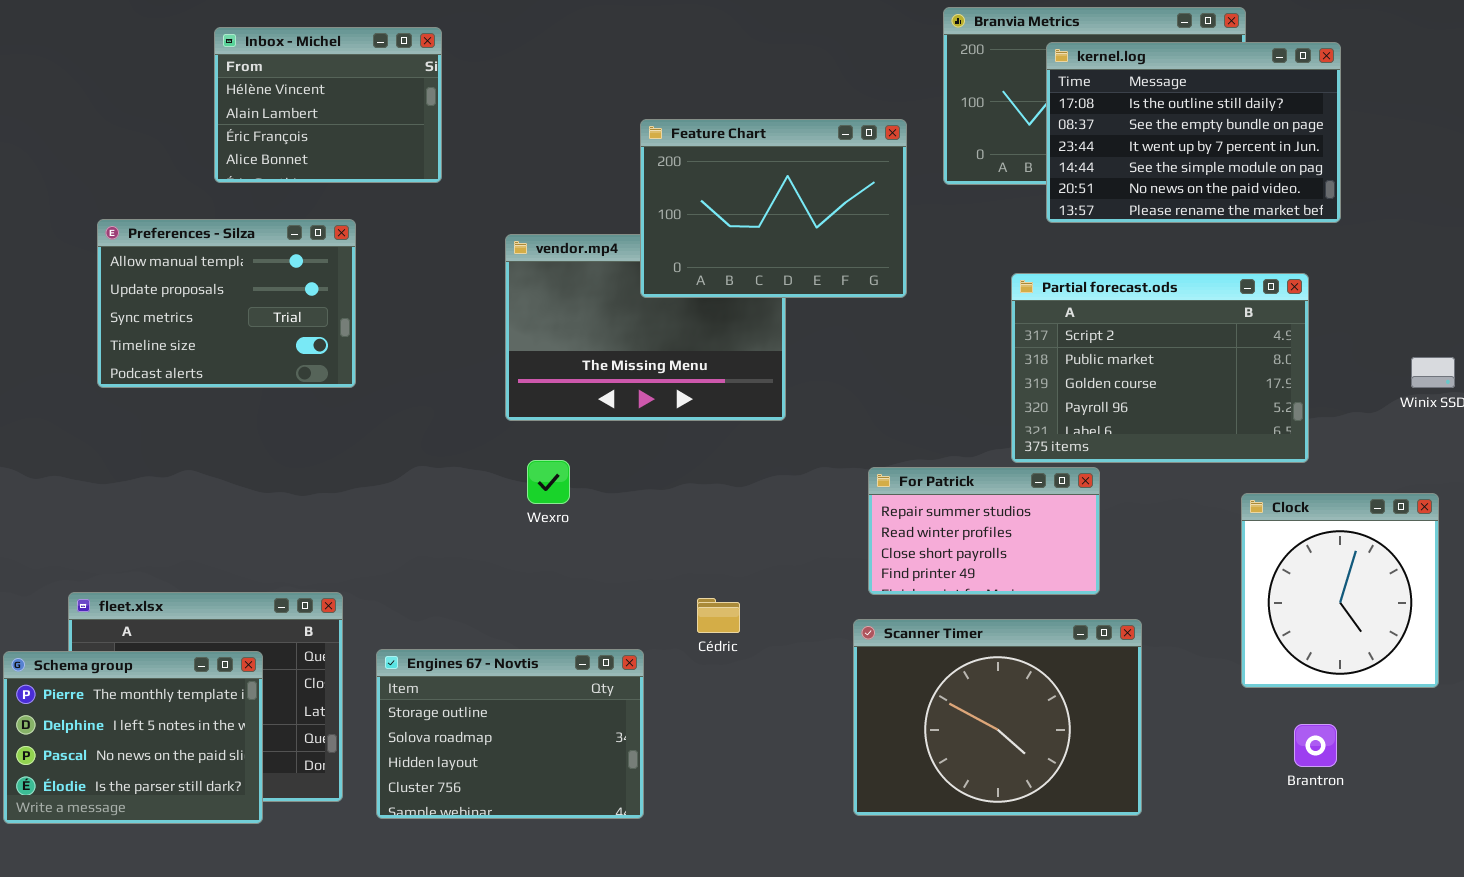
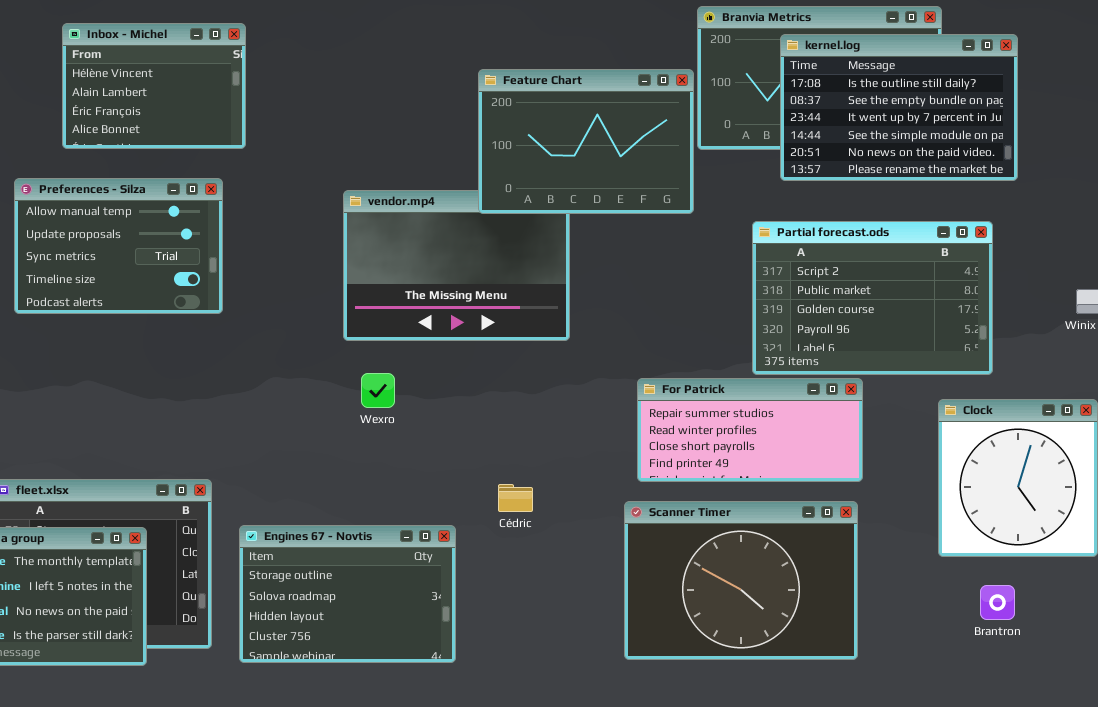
Inbox - Michel: [214,27,442,183] -> [62,23,246,149], moved
Feature Chart: [640,119,907,298] -> [478,69,694,214], moved
For Patrick: [868,467,1100,595] -> [637,378,863,482], resized

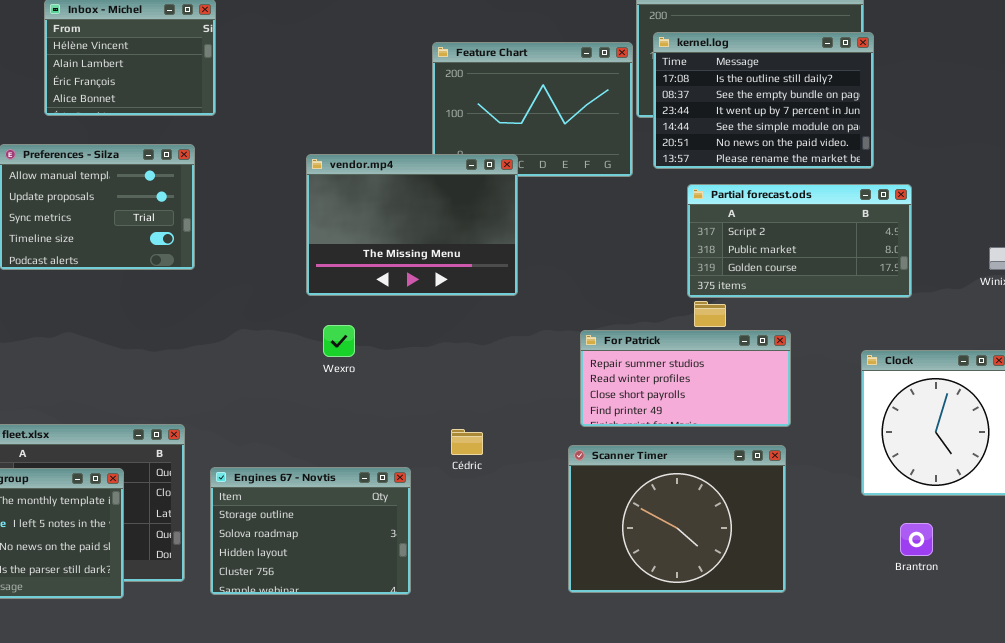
kernel.log: [780,34,1018,181] -> [653,32,874,169], moved
vendor.mp4: [343,190,570,341] -> [306,154,518,296], raised
Partial forecast.ods: [752,221,993,375] -> [687,184,912,298], resized

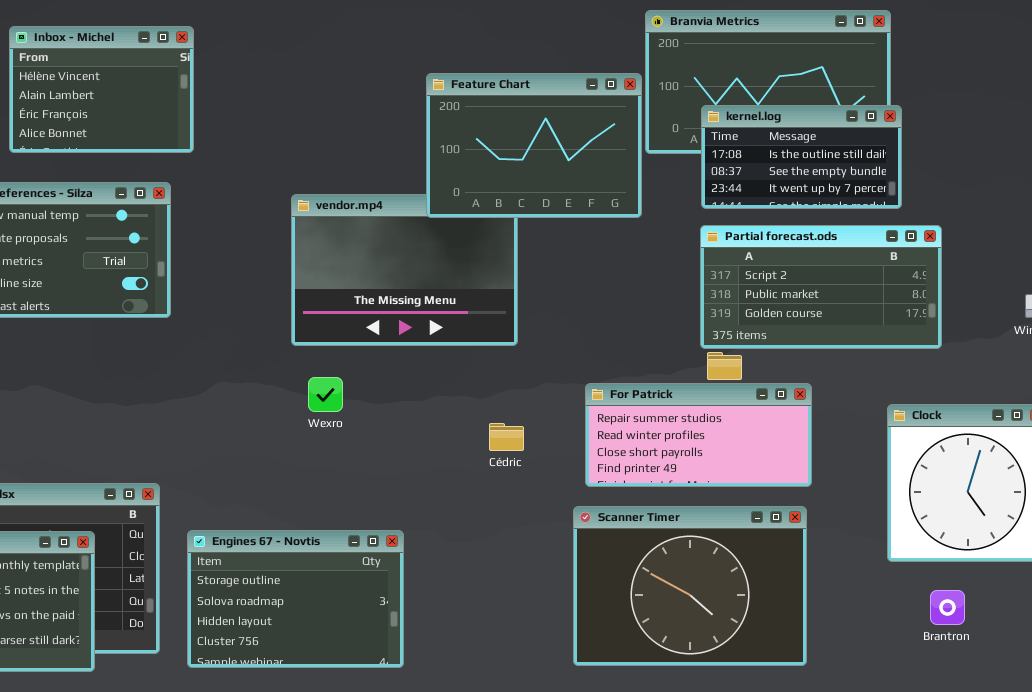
kernel.log: [653,32,874,169] -> [701,105,902,209], resized
Feature Chart: [432,42,633,177] -> [426,73,642,218], raised
Cédric: [451,429,483,455] -> [489,423,524,451], moved

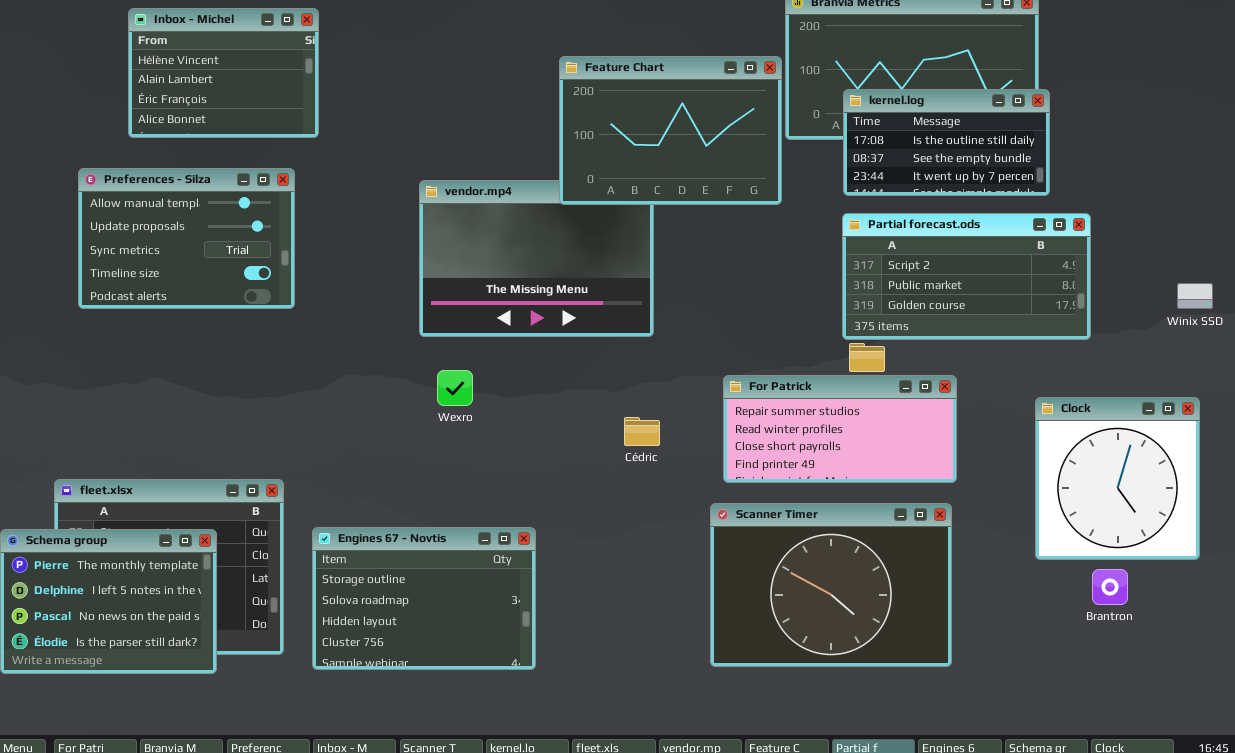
Brantron: [930,590,965,625] -> [1092,569,1128,605], moved

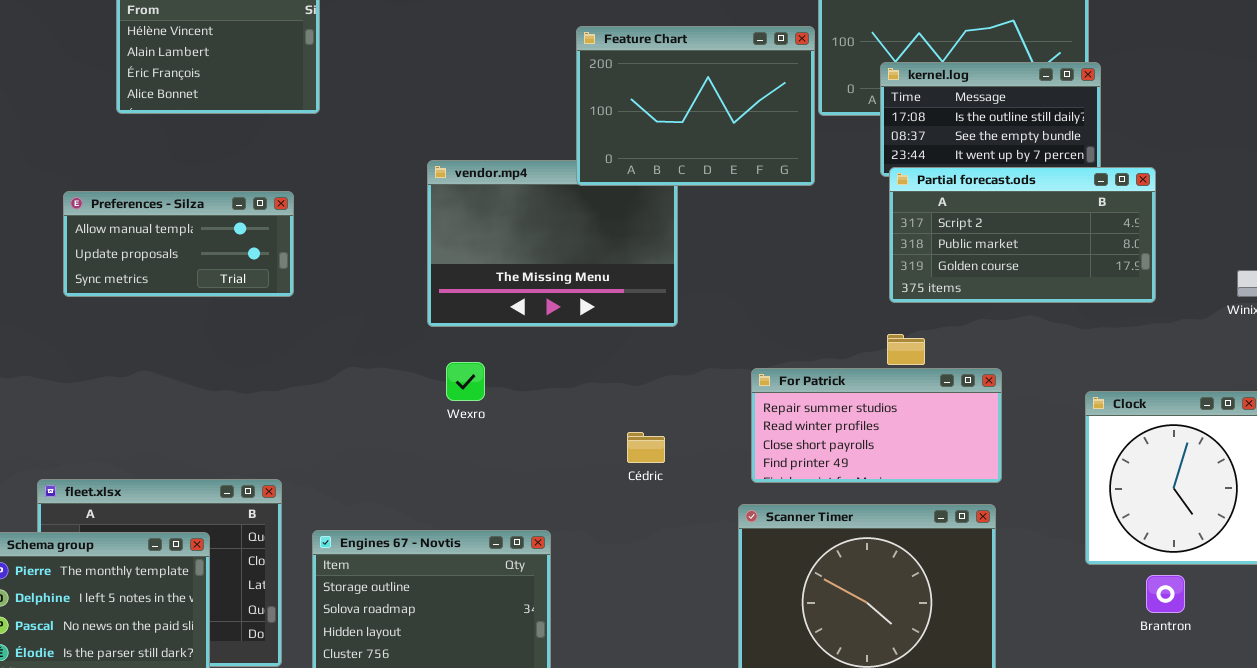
Preferences - Silza: [78,168,295,309] -> [63,191,294,297], resized
Partial forecast.ods: [842,213,1091,340] -> [889,167,1156,303], moved
Cédric: [624,417,660,446] -> [627,432,665,463], moved

